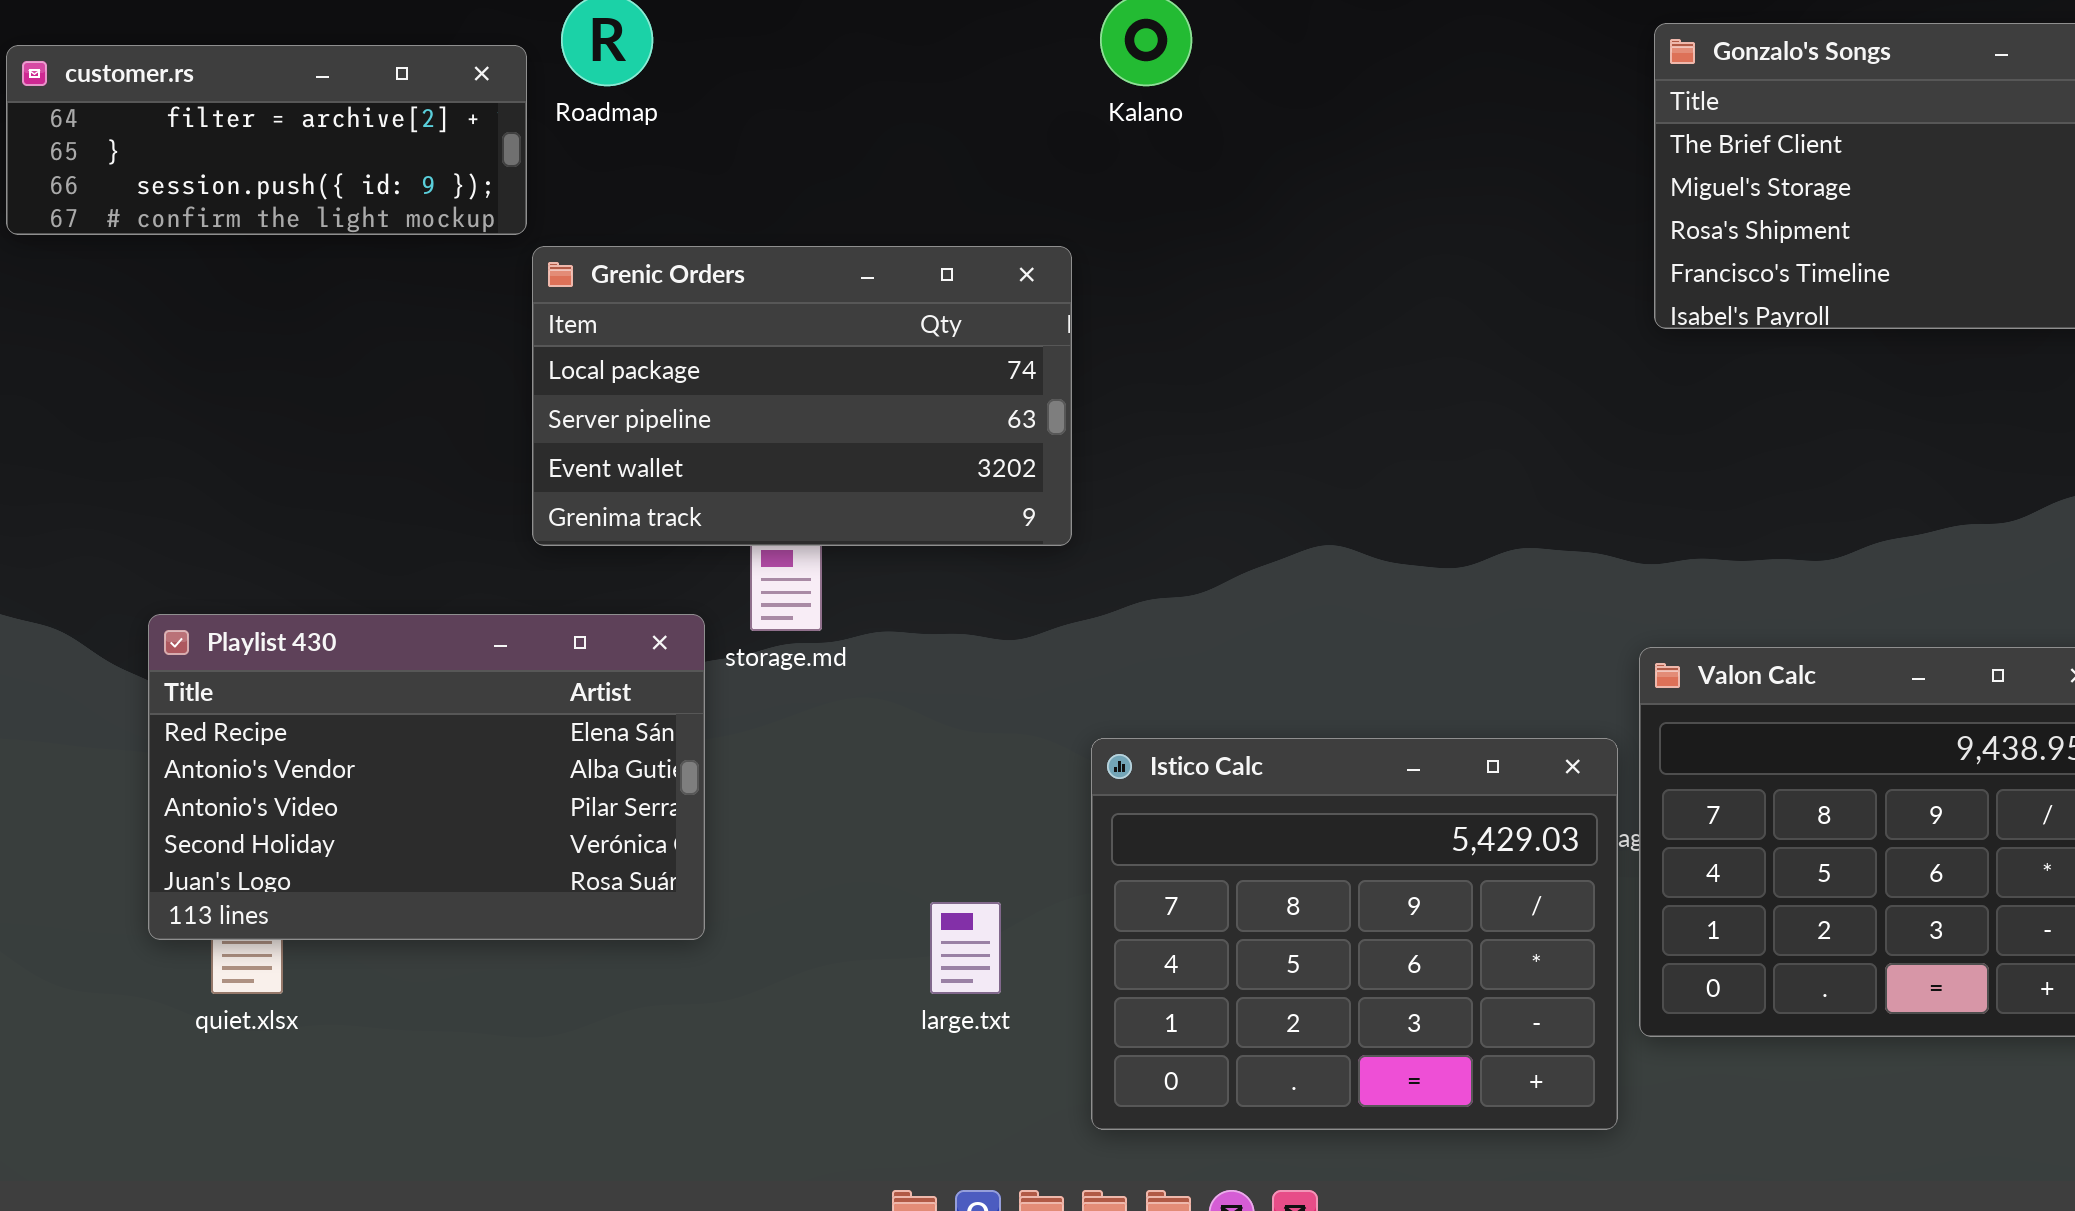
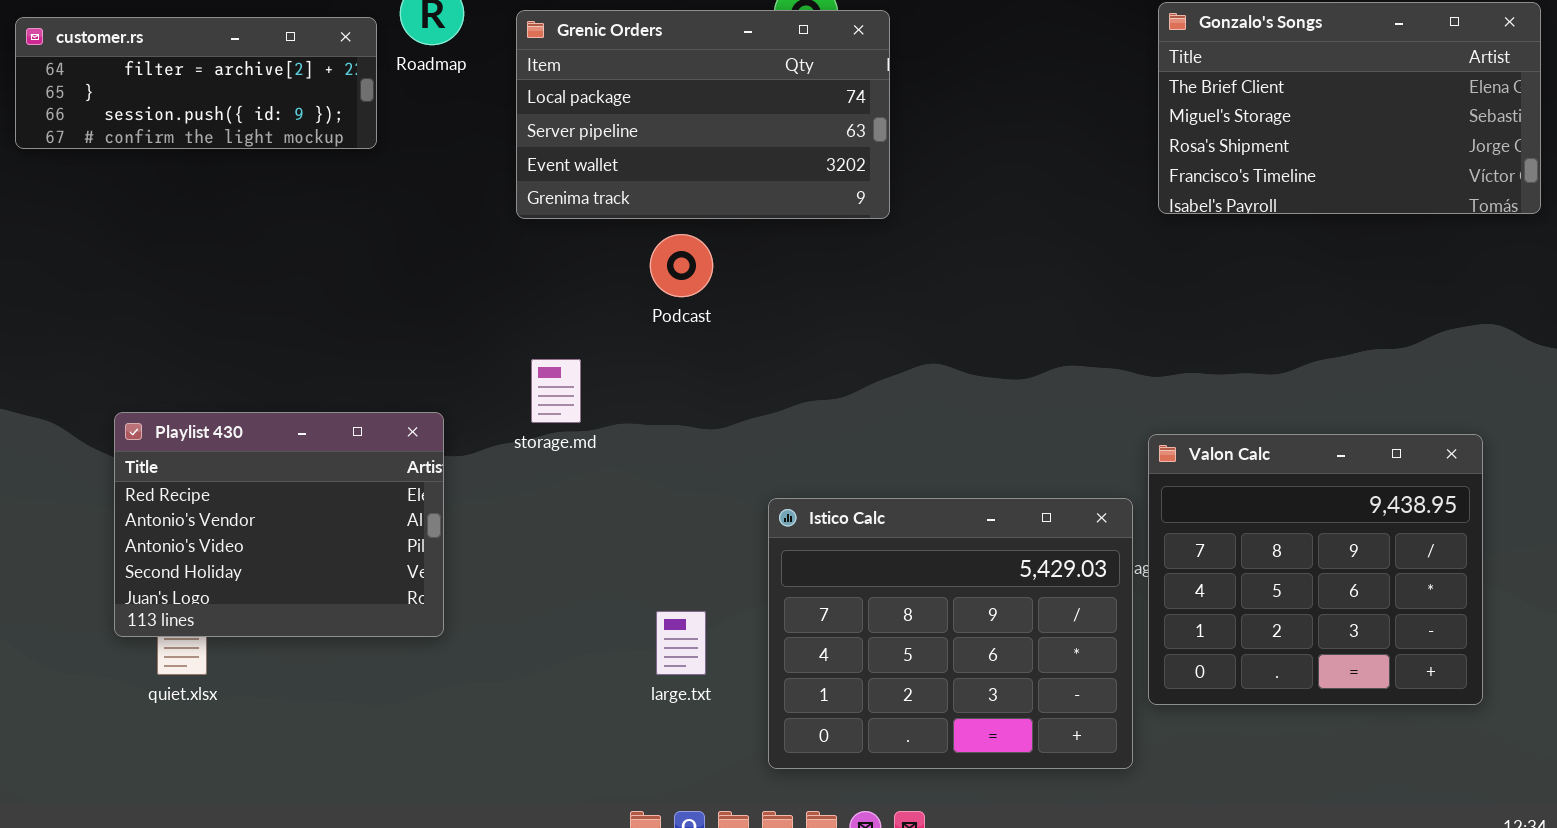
Grenic Orders: [532,246,1072,546] -> [516,10,890,219], moved
Playlist 430: [148,614,705,940] -> [114,412,444,637], resized

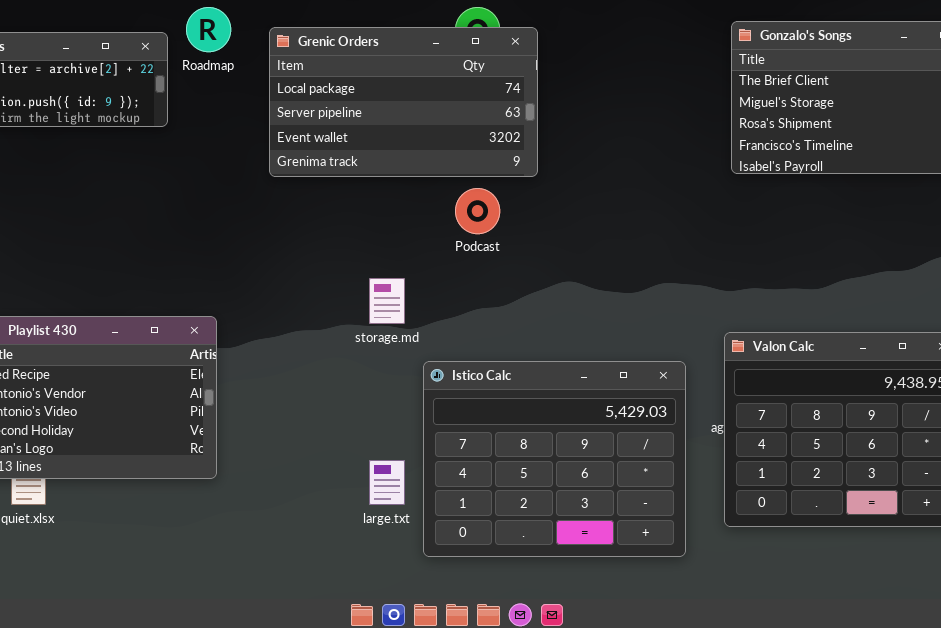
Podcast: [650,234,713,297] -> [455,188,500,234], moved
storage.md: [531,359,581,423] -> [369,278,405,324], moved
Istico Calc: [768,498,1133,769] -> [423,361,686,557], moved

